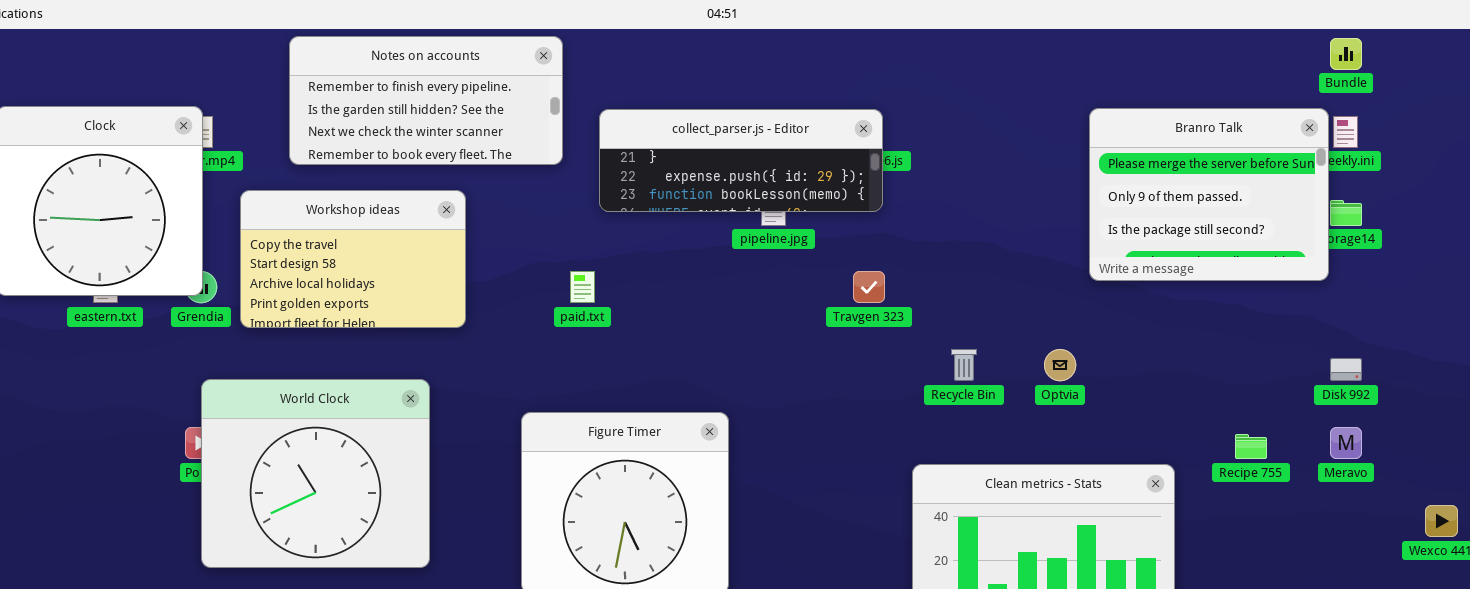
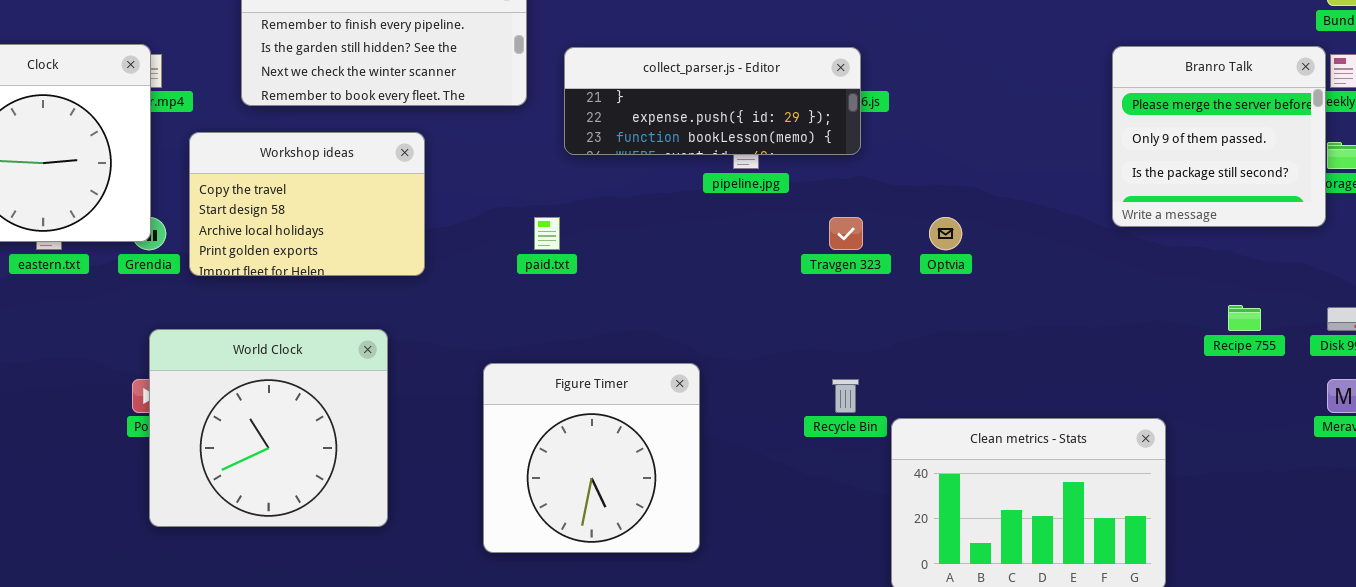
Branro Talk: [1089,108,1329,281] -> [1112,46,1326,227], resized
Recycle Bin: [951,349,977,381] -> [832,379,859,413], moved
Optvia: [1044,349,1076,381] -> [929,217,962,250], moved
Recipe 755: [1235,434,1267,459] -> [1228,305,1261,331], moved

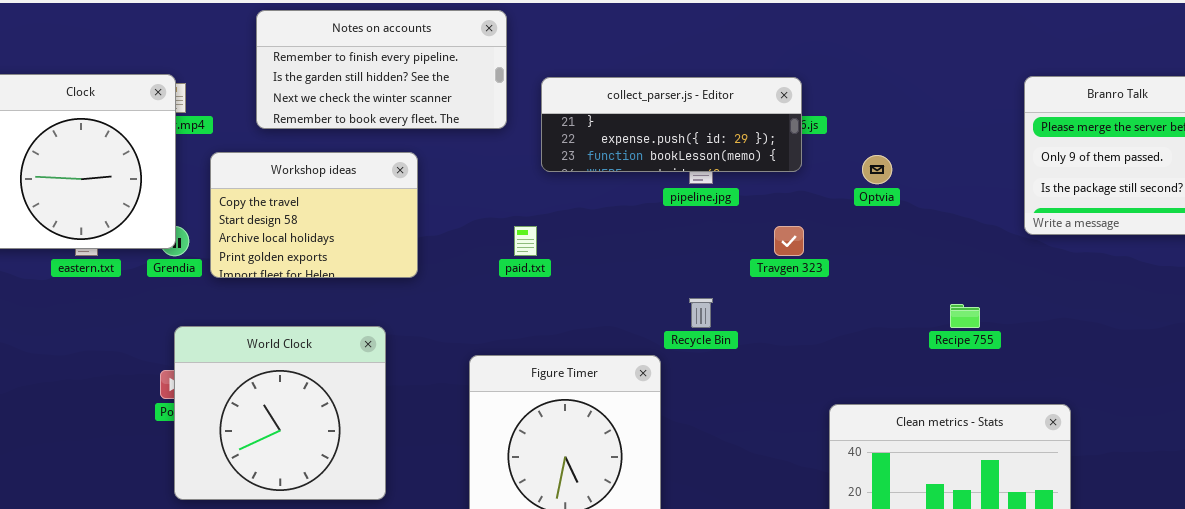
Optvia: [929,217,962,250] -> [862,155,892,184], moved
Recipe 755: [1228,305,1261,331] -> [950,304,980,328], moved
Recycle Bin: [832,379,859,413] -> [689,298,713,328], moved

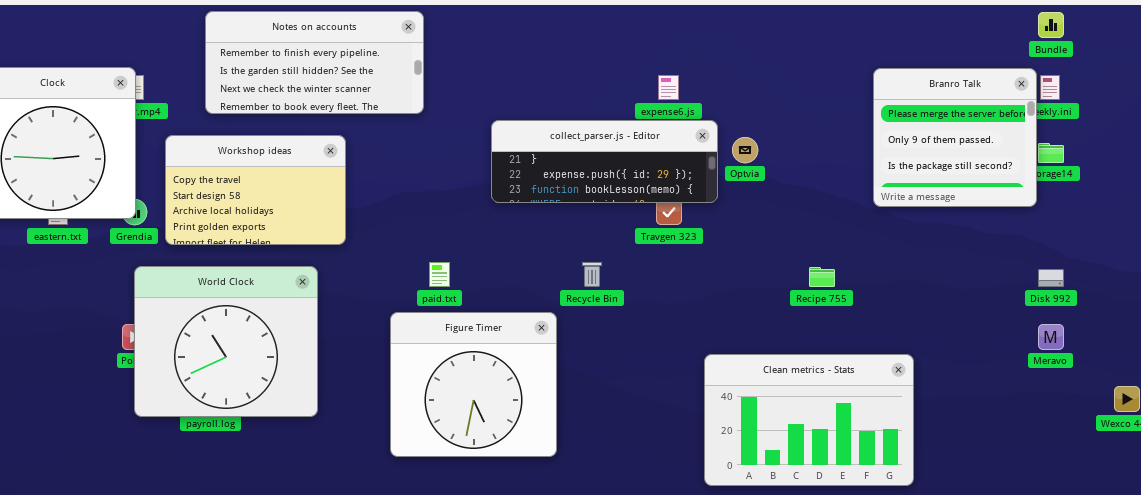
collect_parser.js - Editor: [541,77,802,172] -> [491,120,718,203], moved
paid.txt: [514,226,537,256] -> [429,262,450,287], moved
World Clock: [174,326,386,500] -> [134,266,318,417], moved

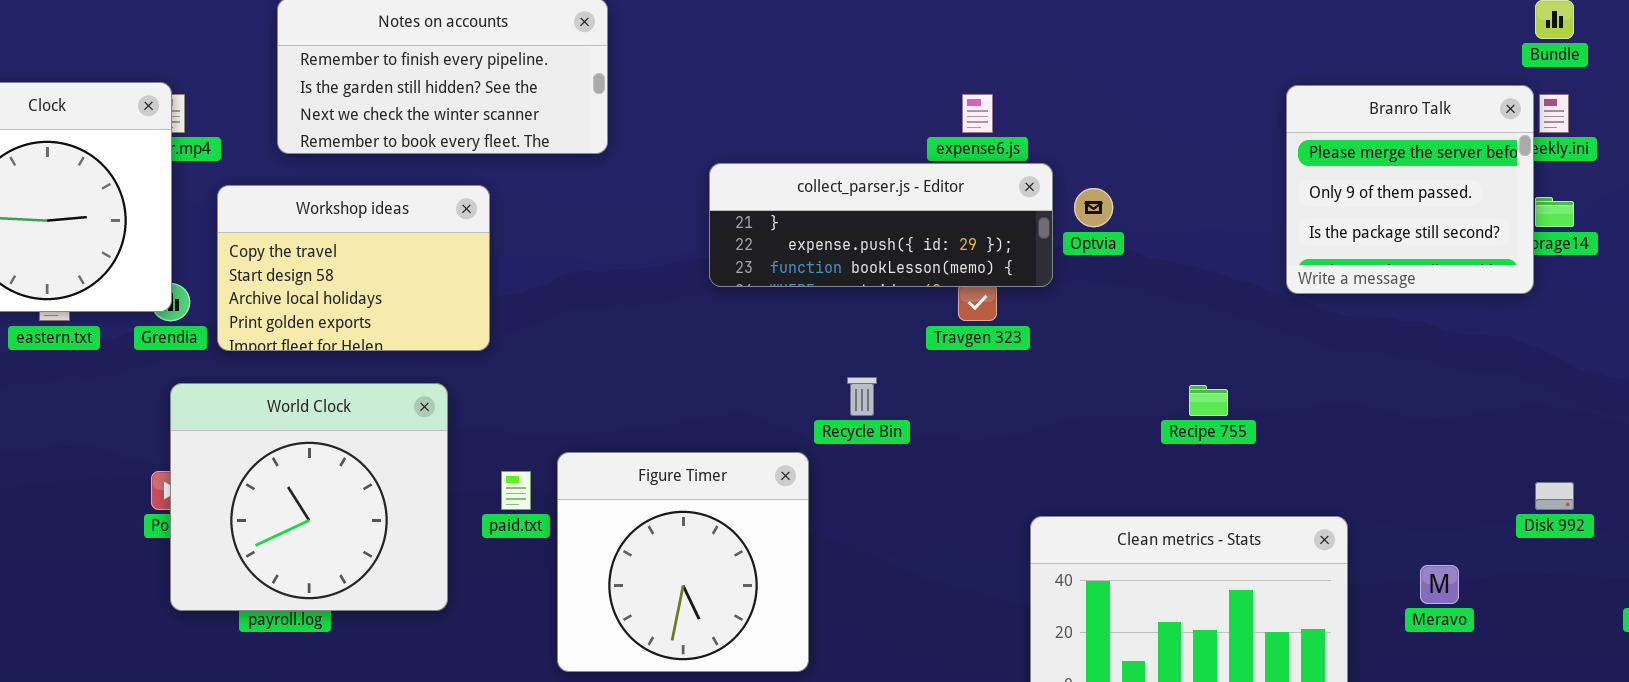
paid.txt: [429,262,450,287] -> [501,471,531,510], moved
Disk 992: [1038,269,1064,287] -> [1535,482,1574,510], moved
Meravo: [1038,324,1064,350] -> [1420,565,1459,604], moved

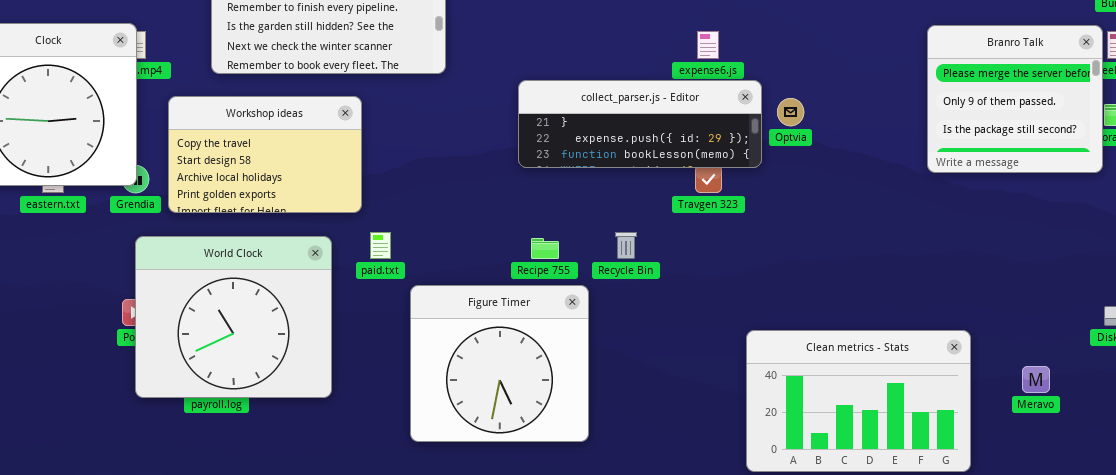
Recipe 755: [1189,385,1228,416] -> [531,238,559,259], moved
paid.txt: [501,471,531,510] -> [370,232,391,259], moved

